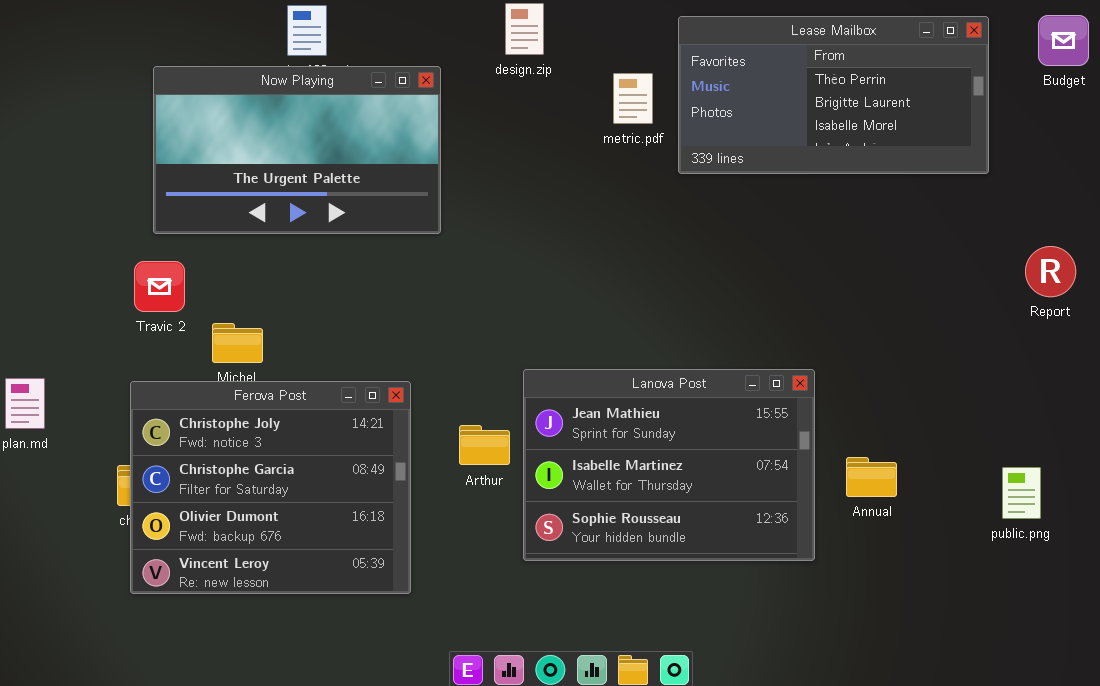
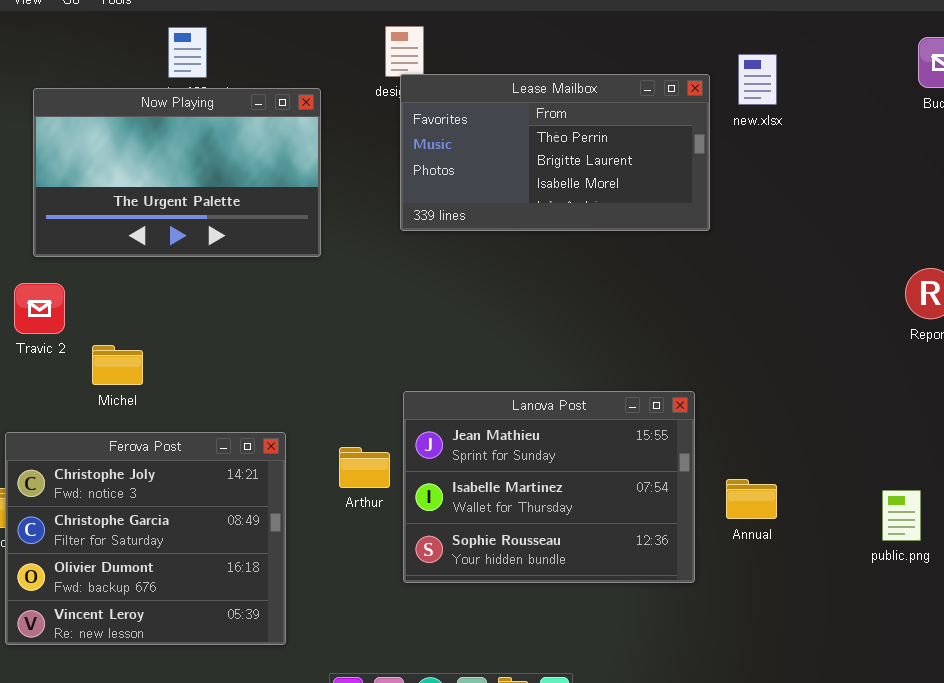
Lease Mailbox: [678,16,989,174] -> [400,74,710,231], moved
Ferova Post: [130,381,411,594] -> [5,432,286,645], moved

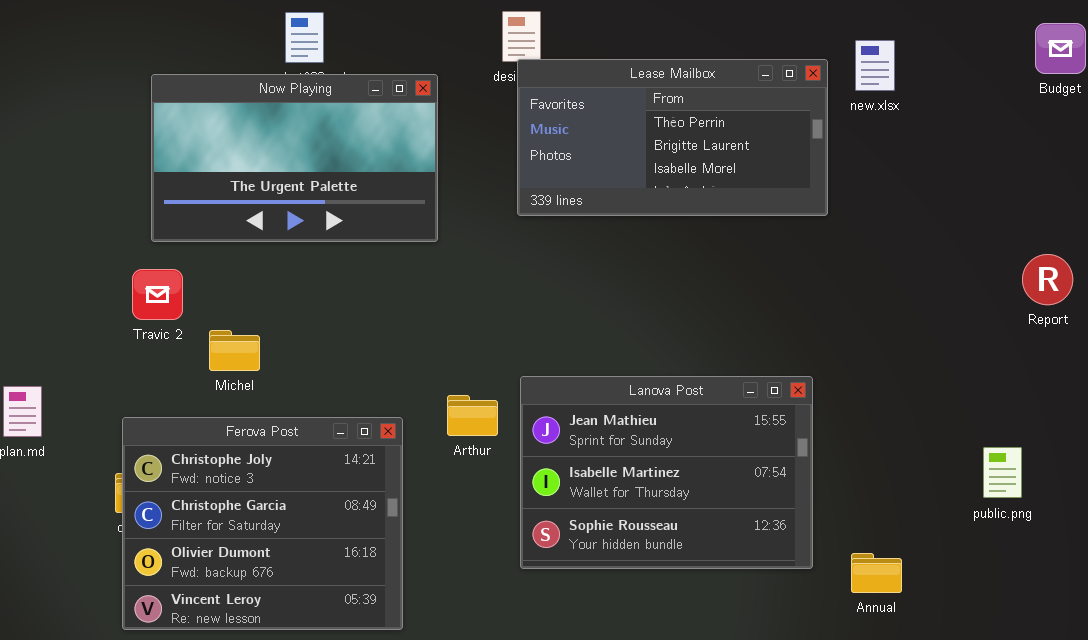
Arthur: [339,447,390,488] -> [447,395,498,436], moved
Annual: [726,479,777,519] -> [851,553,902,593], moved
public.png: [882,490,921,541] -> [983,447,1022,498], moved

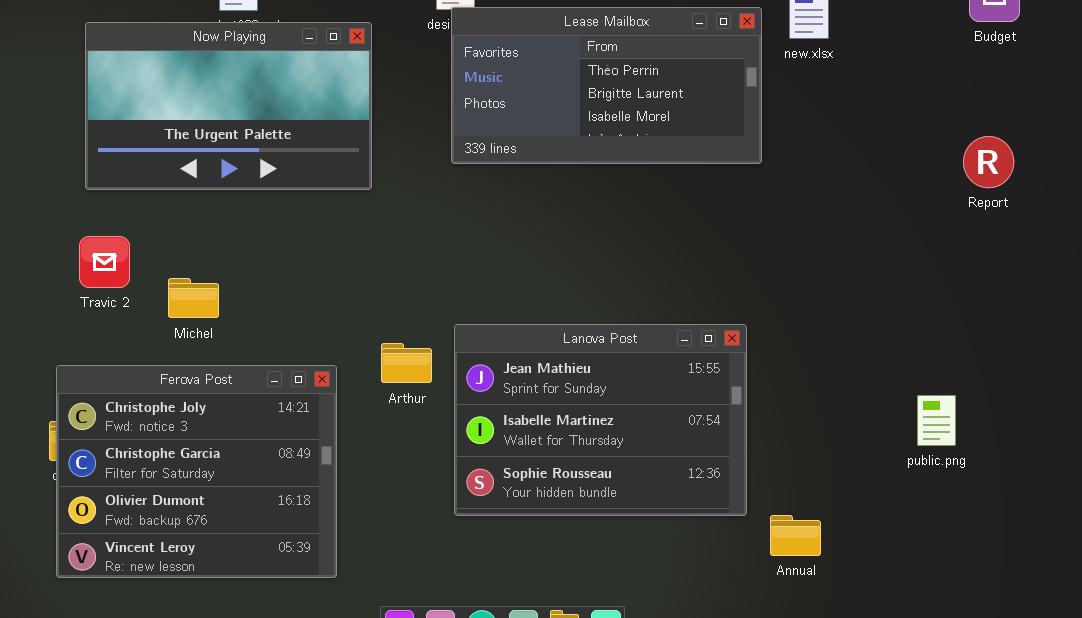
Report: [1022,254,1073,305] -> [963,136,1014,188], moved
Travic 2: [132,269,183,320] -> [79,236,130,288], moved
Michel: [209,330,260,371] -> [168,278,219,318], moved
Annual: [851,553,902,593] -> [770,515,821,556], moved

